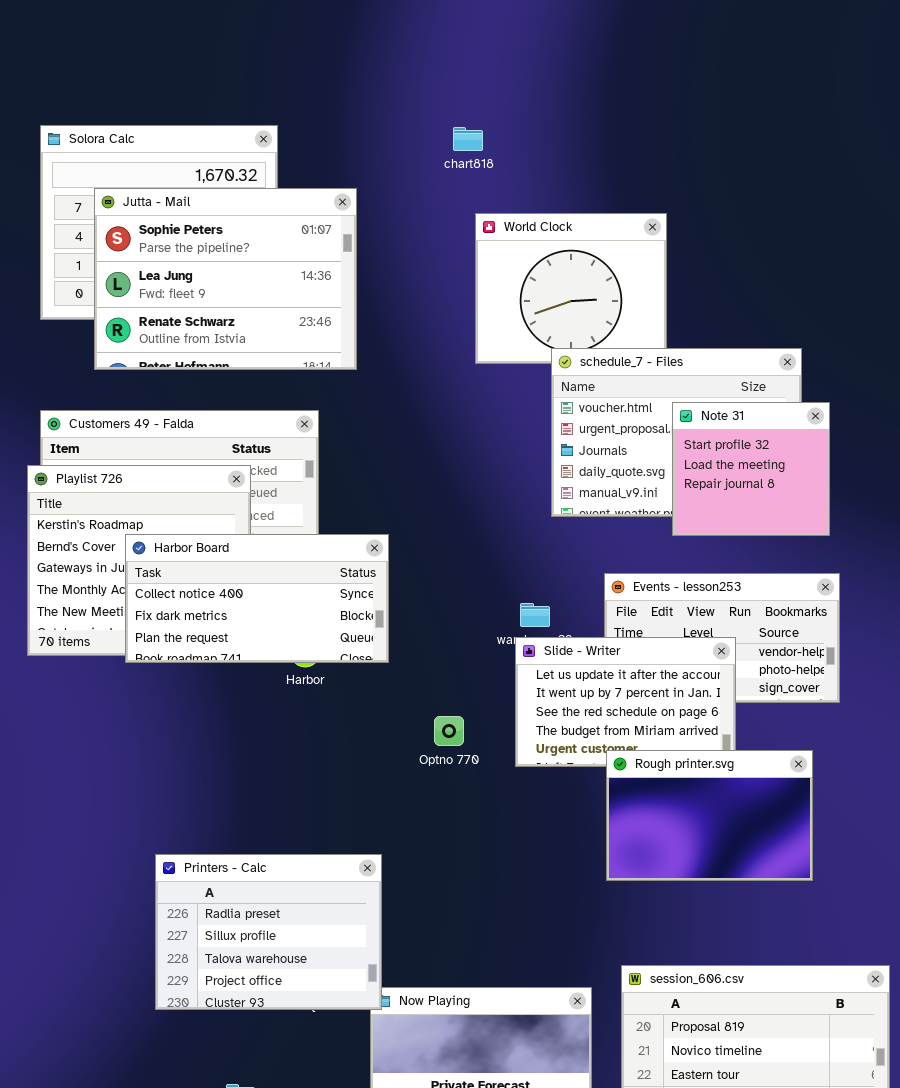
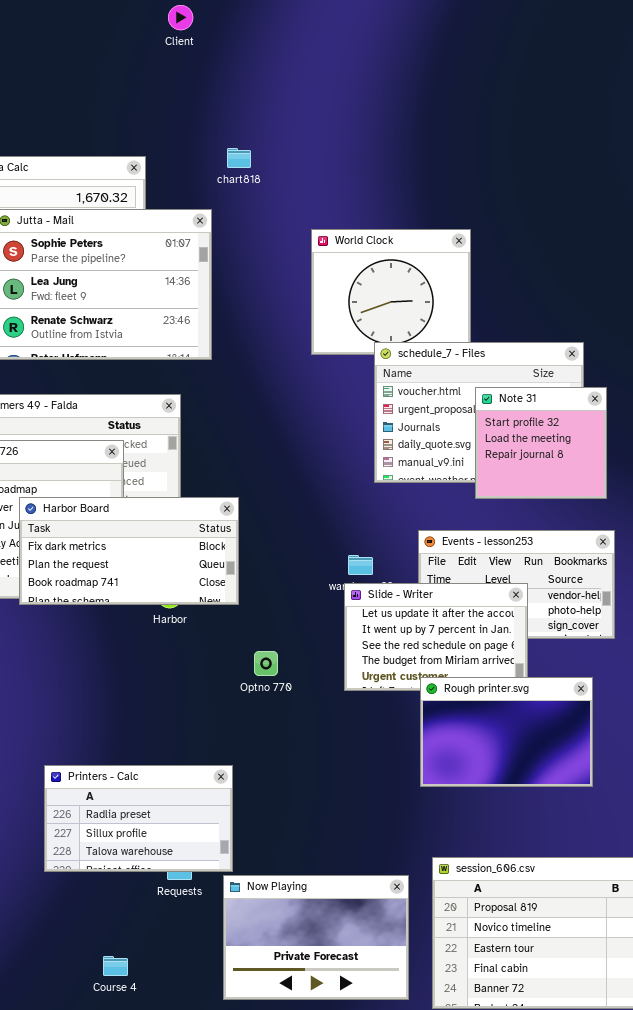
chart818: [453,127,483,151] -> [227,148,251,168], moved
Harbor Board: [125,534,389,663] -> [19,497,239,605], scrolled down 1 row
Optno 770: [434,716,464,746] -> [254,651,278,676], moved
Printers - Calc: [155,854,382,1010] -> [44,765,233,872], resized

